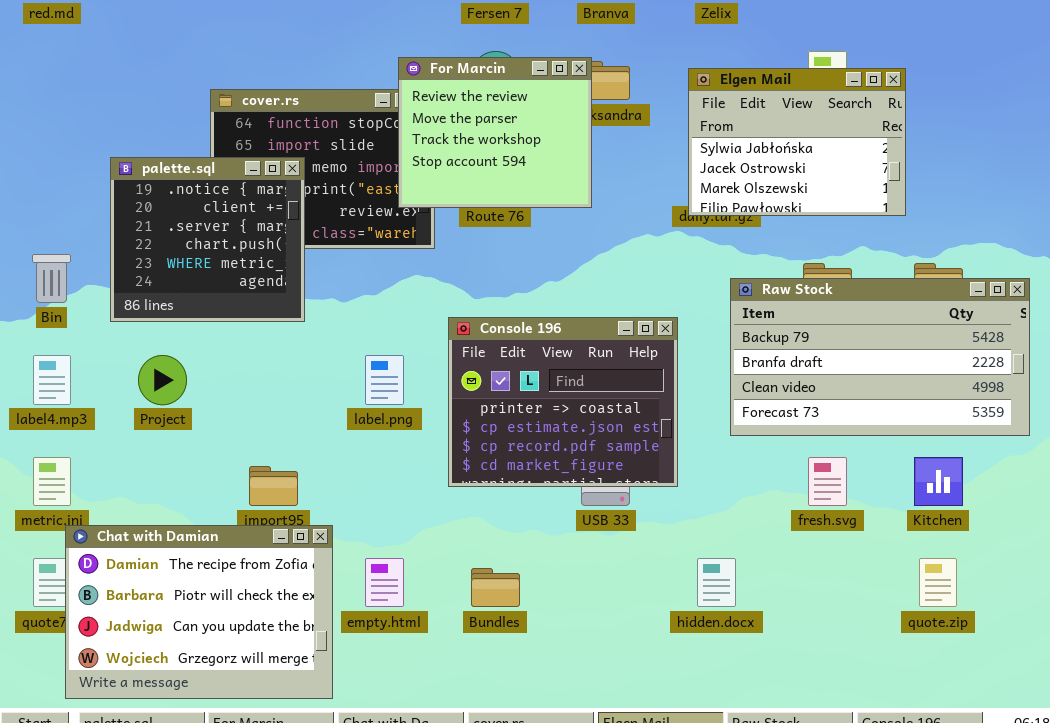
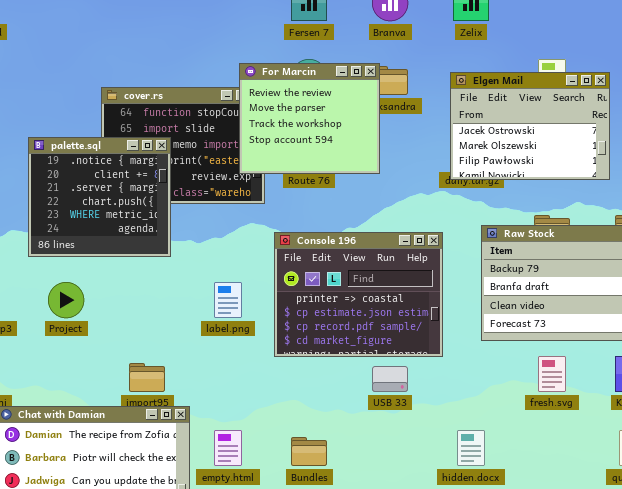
Elgen Mail: [688,68,906,216] -> [450,72,610,180], scrolled down 1 row
Console 196: [448,317,678,487] -> [274,232,443,357], moved

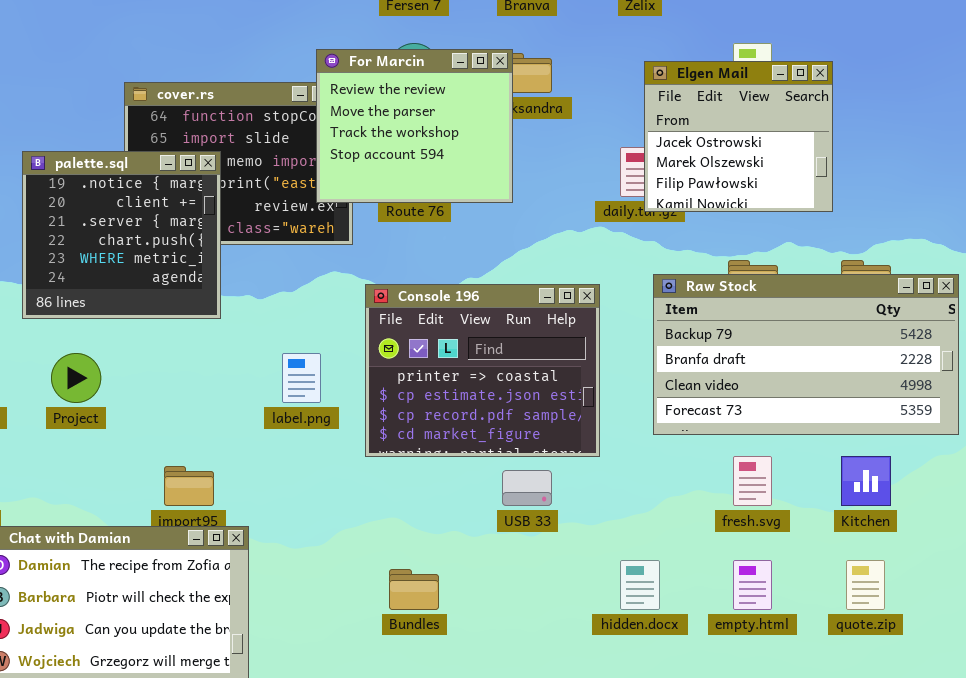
Elgen Mail: [450,72,610,180] -> [644,61,833,212], resized
empty.html: [214,430,242,466] -> [733,560,772,610], moved

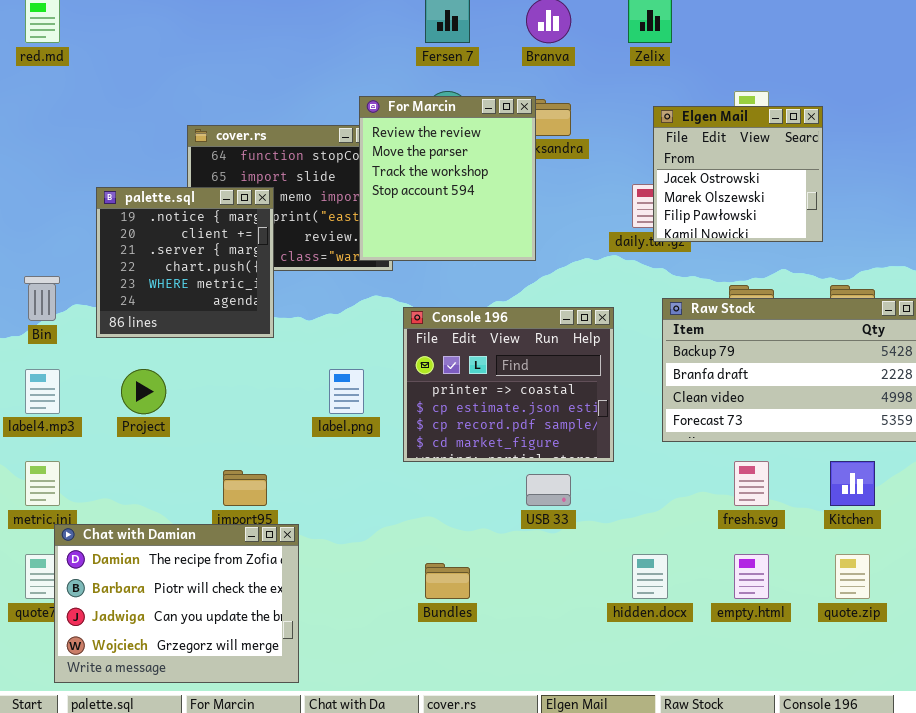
For Marcin: [316,49,513,203] -> [359,96,536,261], resized

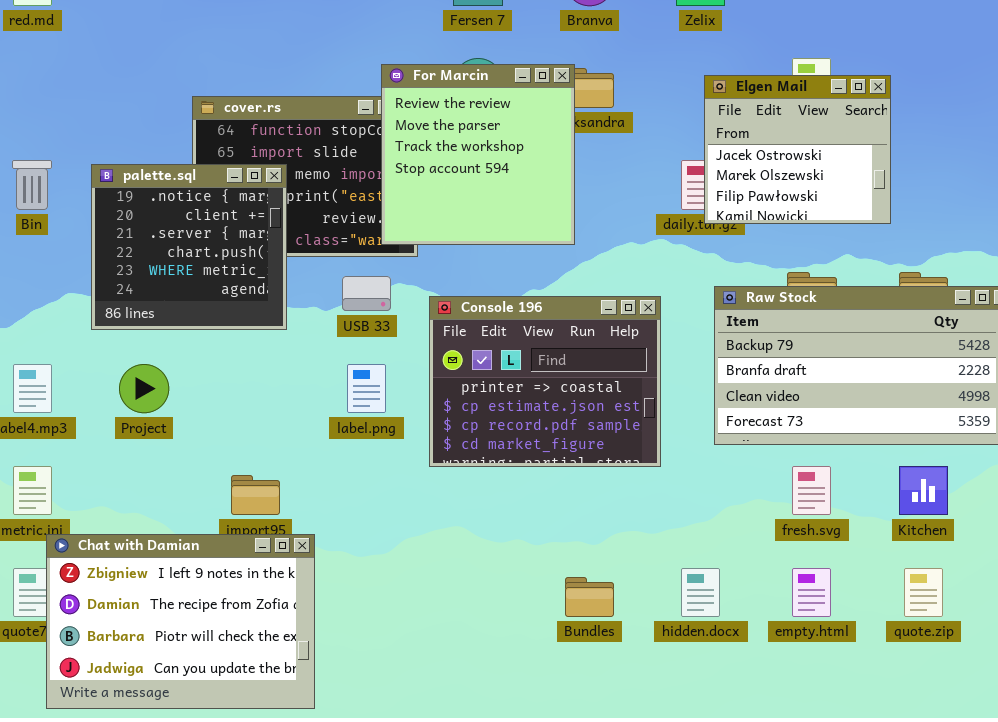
Bin: [24,276,60,321] -> [12,160,52,210], moved
USB 33: [526,474,571,506] -> [342,276,391,311], moved
Chat with Damian: [54,524,299,683] -> [46,534,315,709], scrolled up 1 row
Bundles: [425,563,470,599] -> [565,577,614,617], moved

